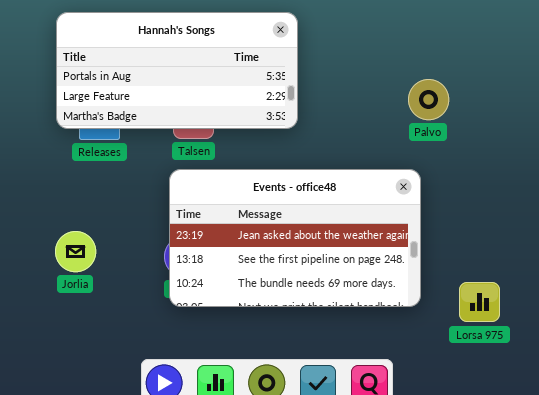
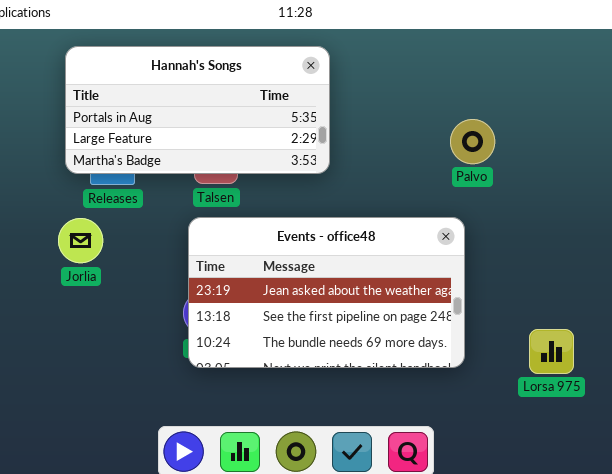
Jorlia: [55,231,96,272] -> [58,218,103,263], moved
Lorsa 975: [459,282,500,322] -> [529,329,574,374], moved

